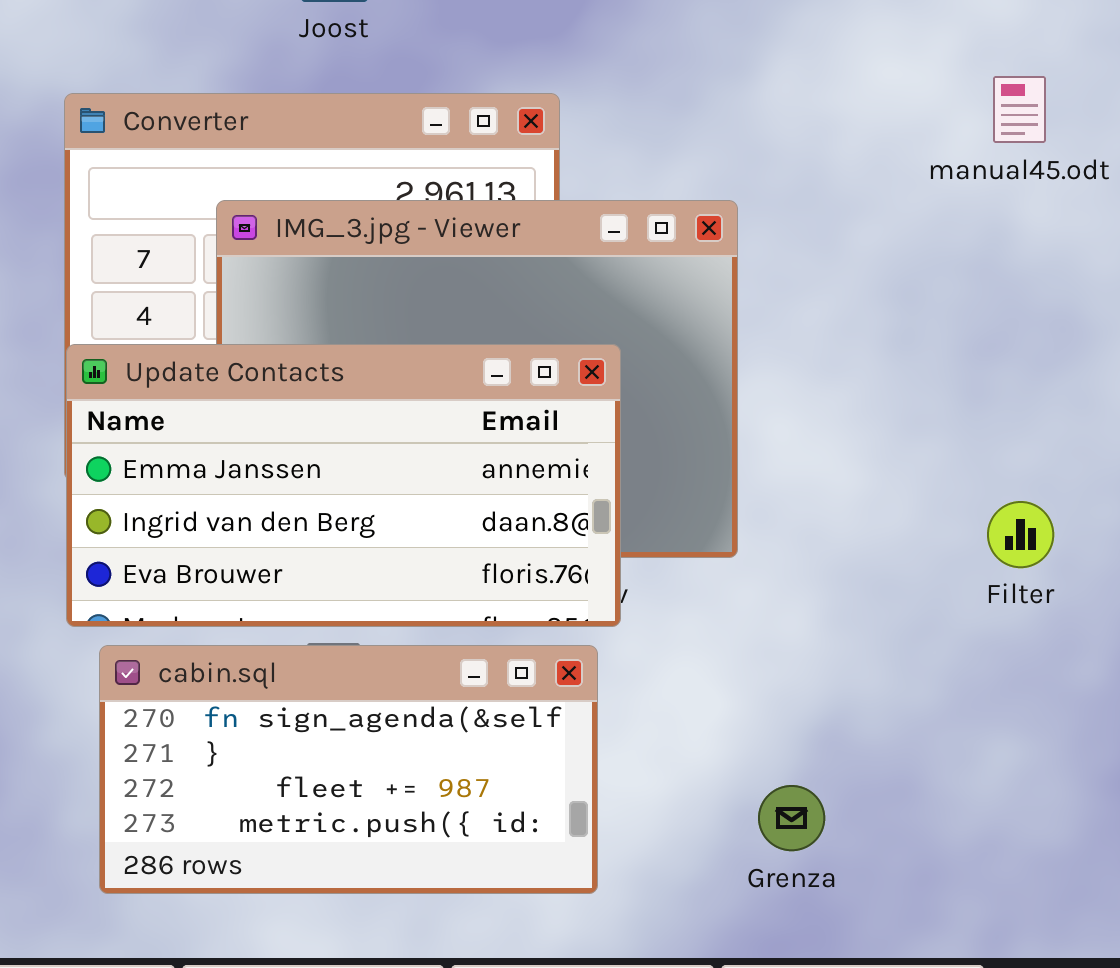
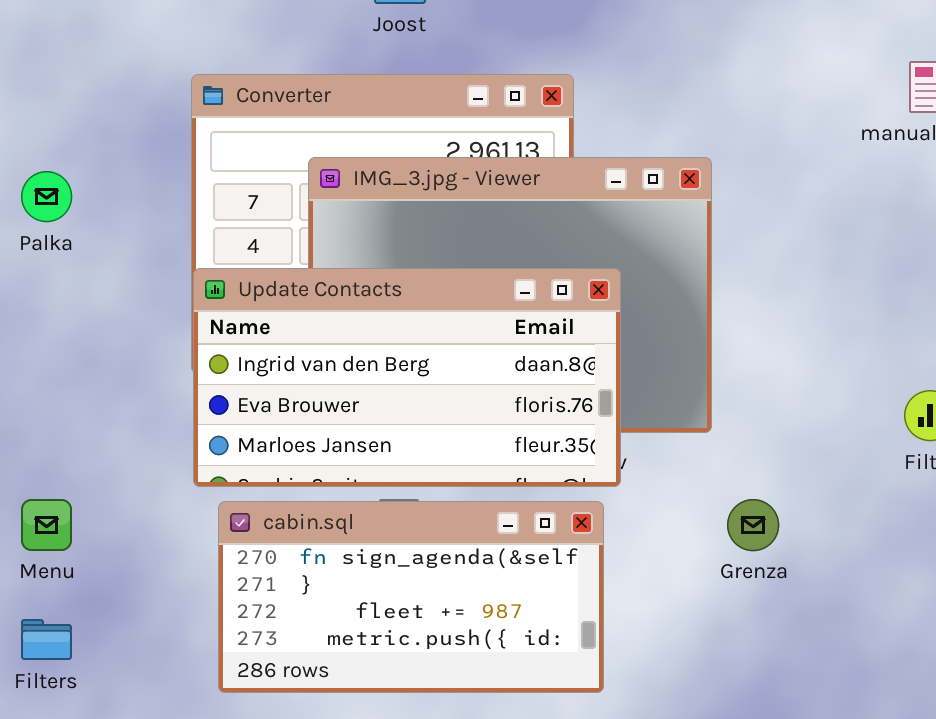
Update Contacts: [66,344,621,627] -> [193,268,621,487], scrolled down 1 row
Grenza: [758,785,825,851] -> [727,499,779,551], moved

